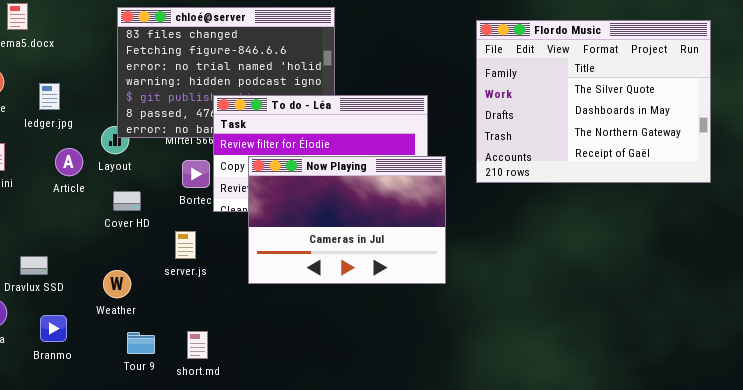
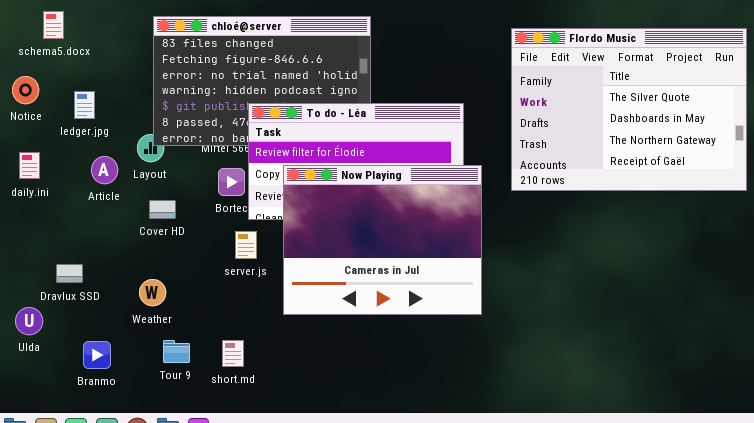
Now Playing: [248,156,446,284] -> [283,165,482,315], resized
server.js: [175,231,196,259] -> [235,231,257,259], moved
Branmo: [40,315,67,342] -> [83,341,111,369], moved

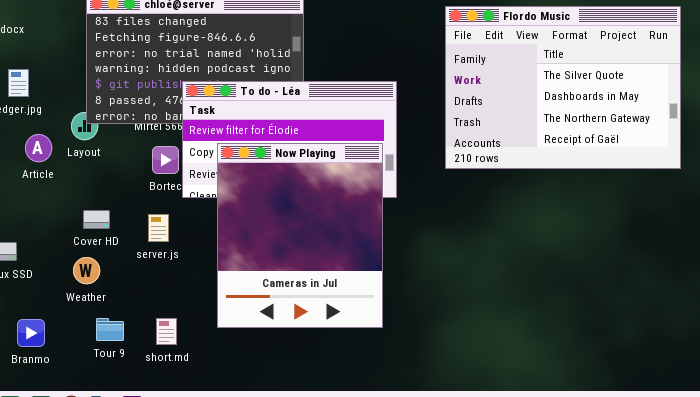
Now Playing: [283,165,482,315] -> [217,143,383,328], resized
Cover HD: [149,200,176,219] -> [83,210,110,229], moved
server.js: [235,231,257,259] -> [148,214,169,242], moved

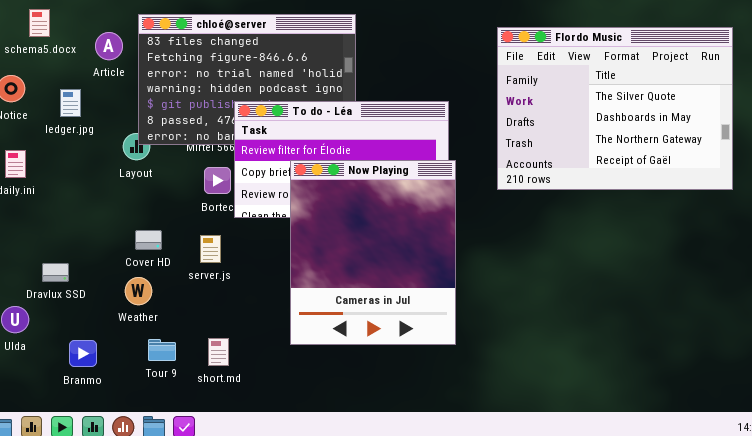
Article: [25,134,52,162] -> [95,32,123,60], moved
Now Playing: [217,143,383,328] -> [290,160,456,345], moved

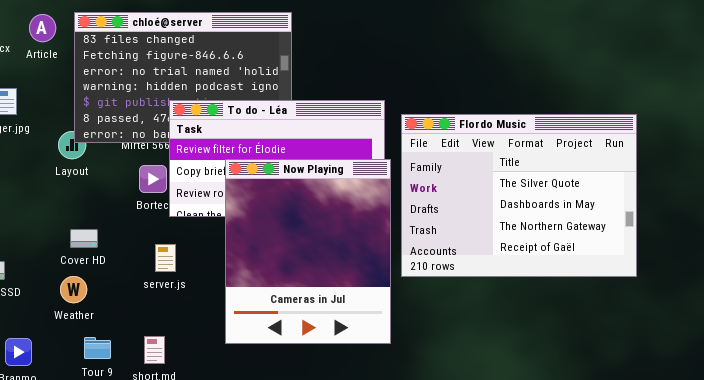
Flordo Music: [497,27,733,190] -> [401,114,637,277], moved
Article: [95,32,123,60] -> [29,14,56,42], moved
server.js: [200,235,221,263] -> [155,244,176,272], moved

